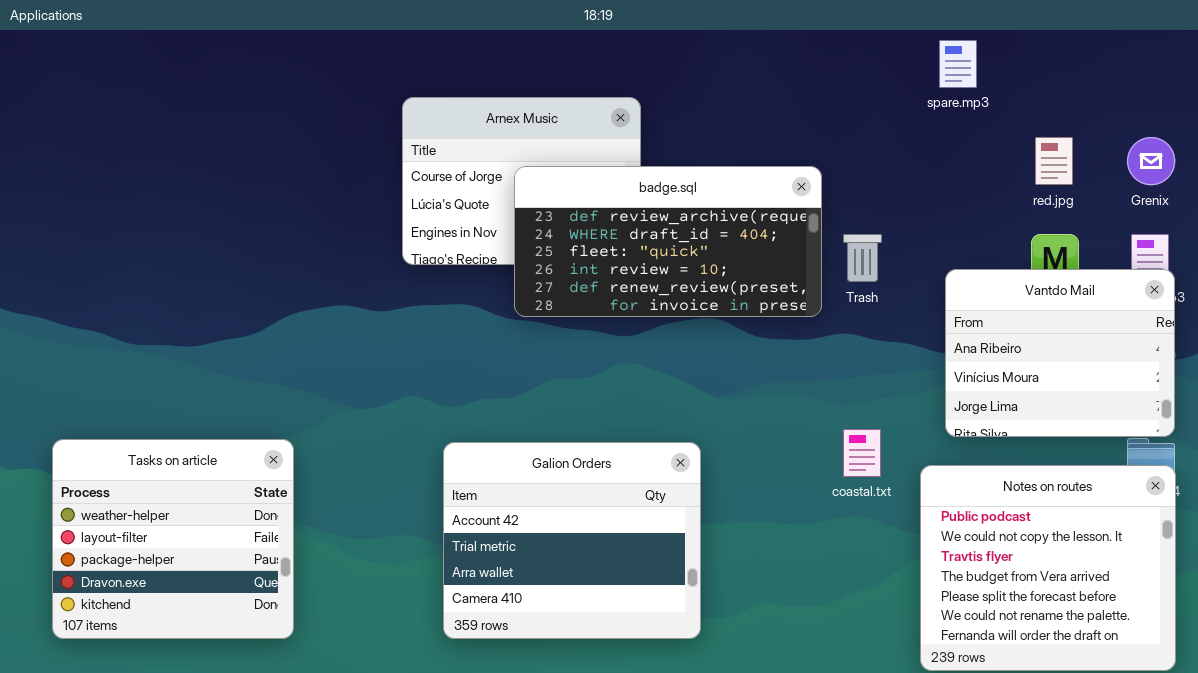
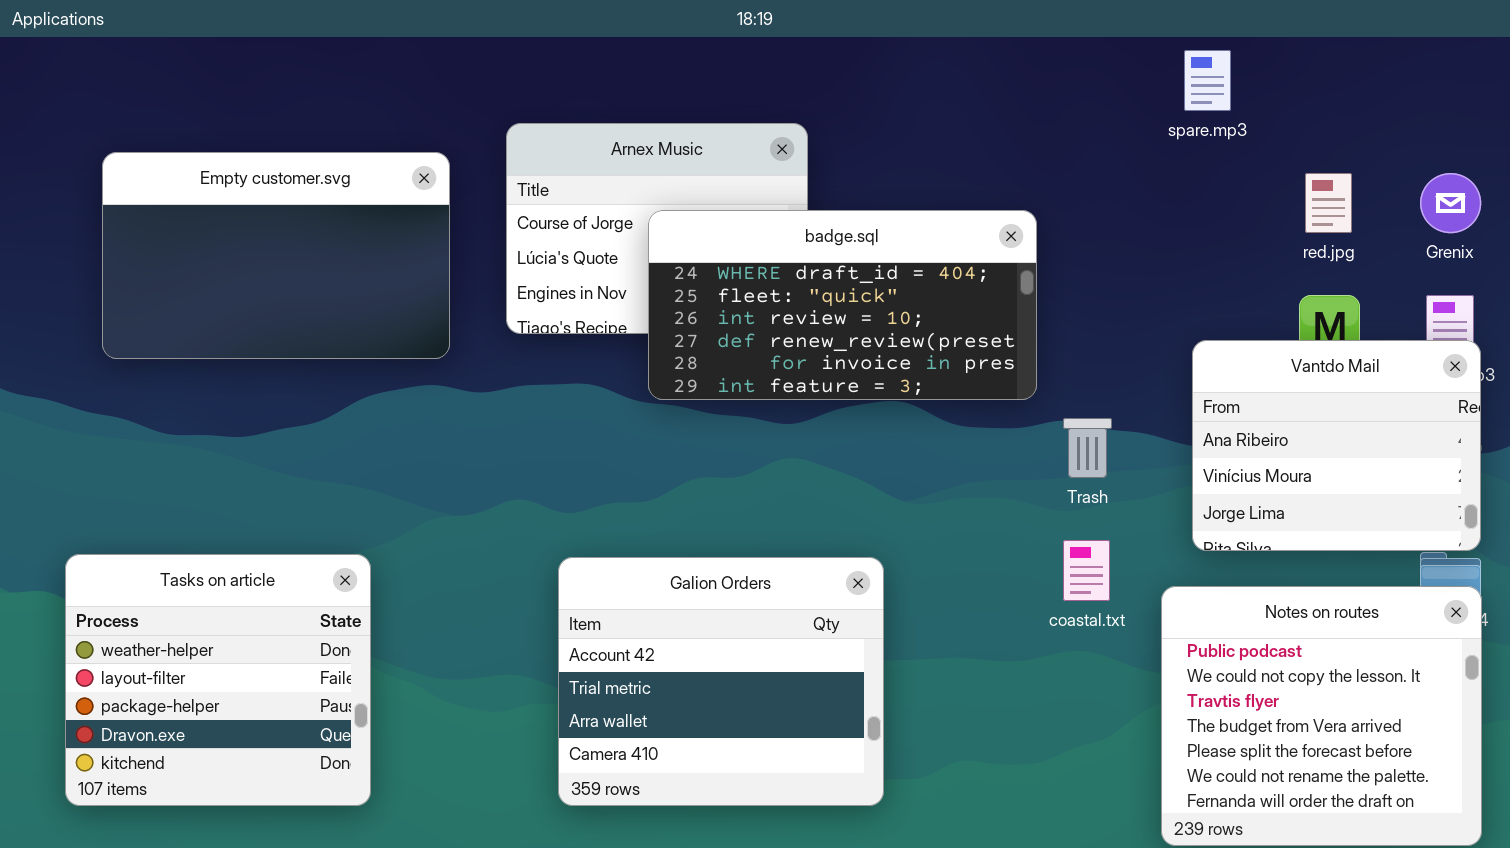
Empty customer.svg: none -> [102,152,450,359], opened
badge.sql: [514,166,822,317] -> [648,210,1037,400], scrolled down 1 row
Trash: [843,234,882,282] -> [1063,418,1112,478], moved

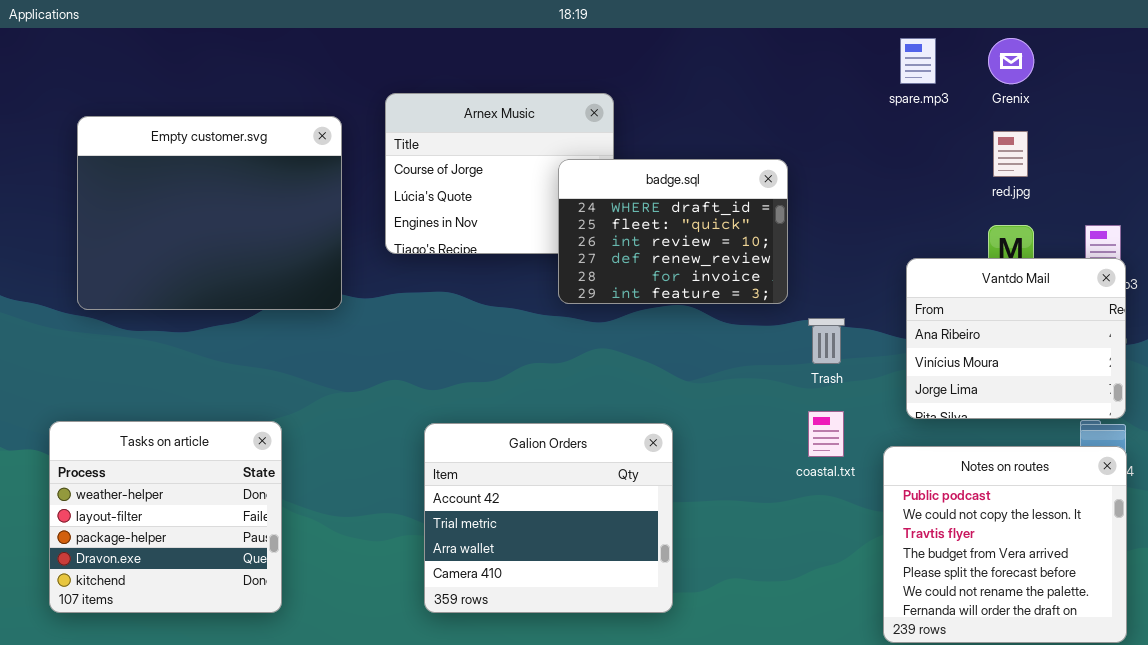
Empty customer.svg: [102,152,450,359] -> [77,116,342,310], resized
Grenix: [1420,173,1481,233] -> [988,38,1034,84], moved
badge.sql: [648,210,1037,400] -> [558,159,788,304], resized

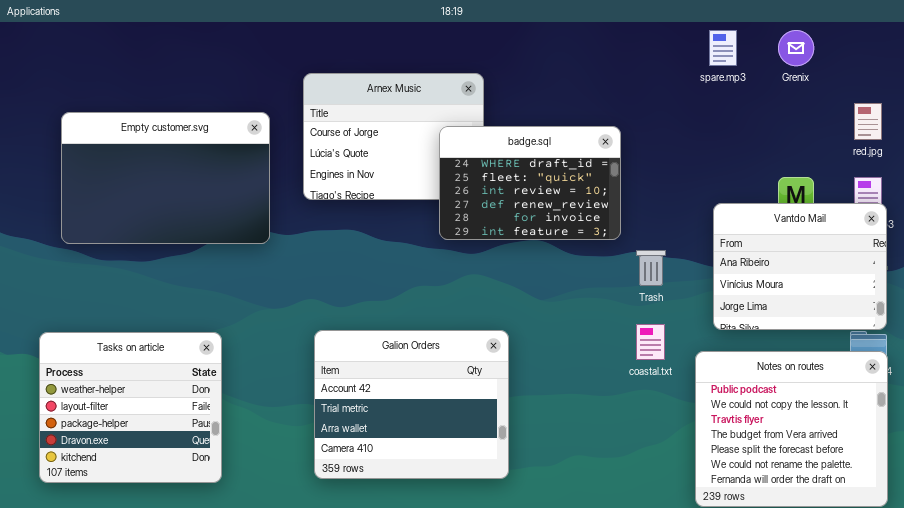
Empty customer.svg: [77,116,342,310] -> [61,112,270,244], resized
red.jpg: [993,131,1028,177] -> [854,103,882,140], moved
Galion Orders: [424,423,673,613] -> [314,330,509,479], moved

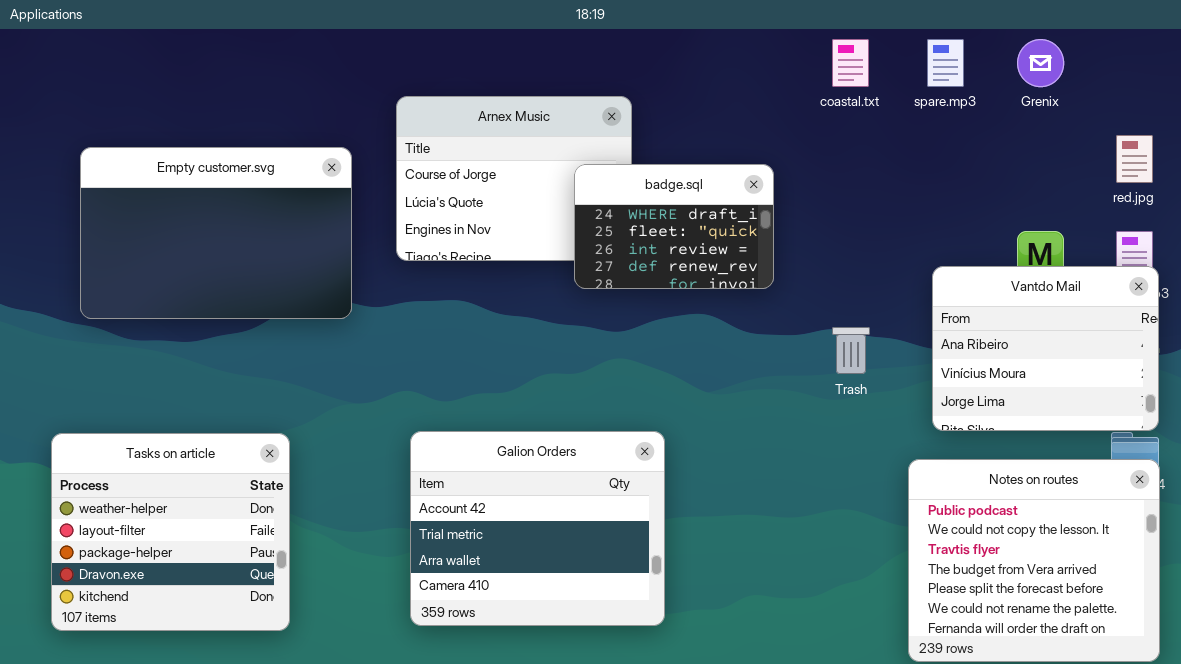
badge.sql: [439,126,621,240] -> [574,164,774,289], resized
coastal.txt: [636,324,665,360] -> [832,39,869,87], moved

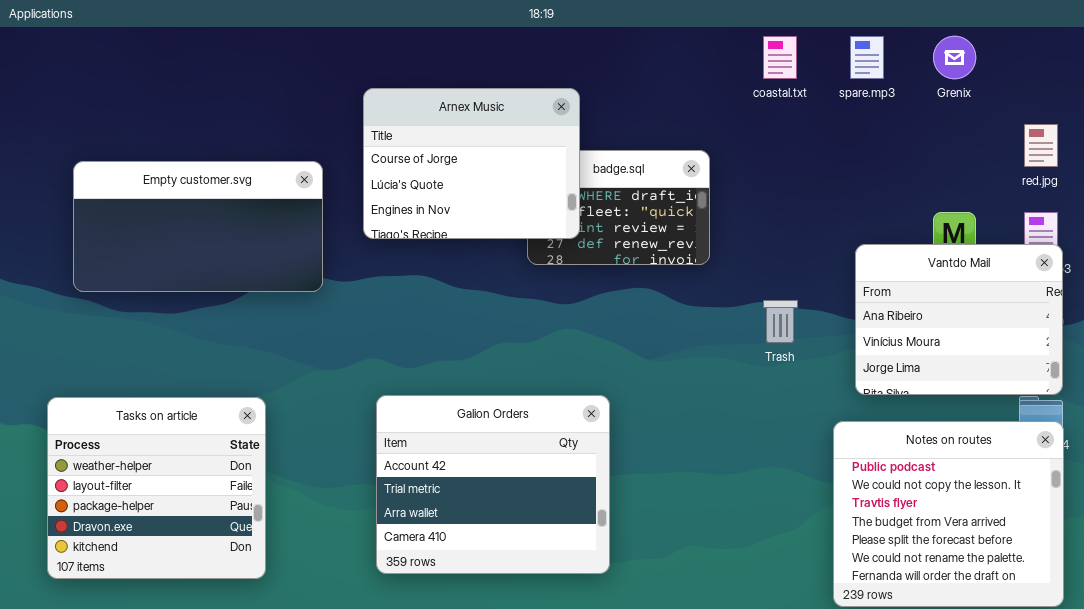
Arnex Music: [396,96,632,261] -> [363,88,580,239], raised
Empty customer.svg: [80,147,352,319] -> [73,161,323,292], resized

